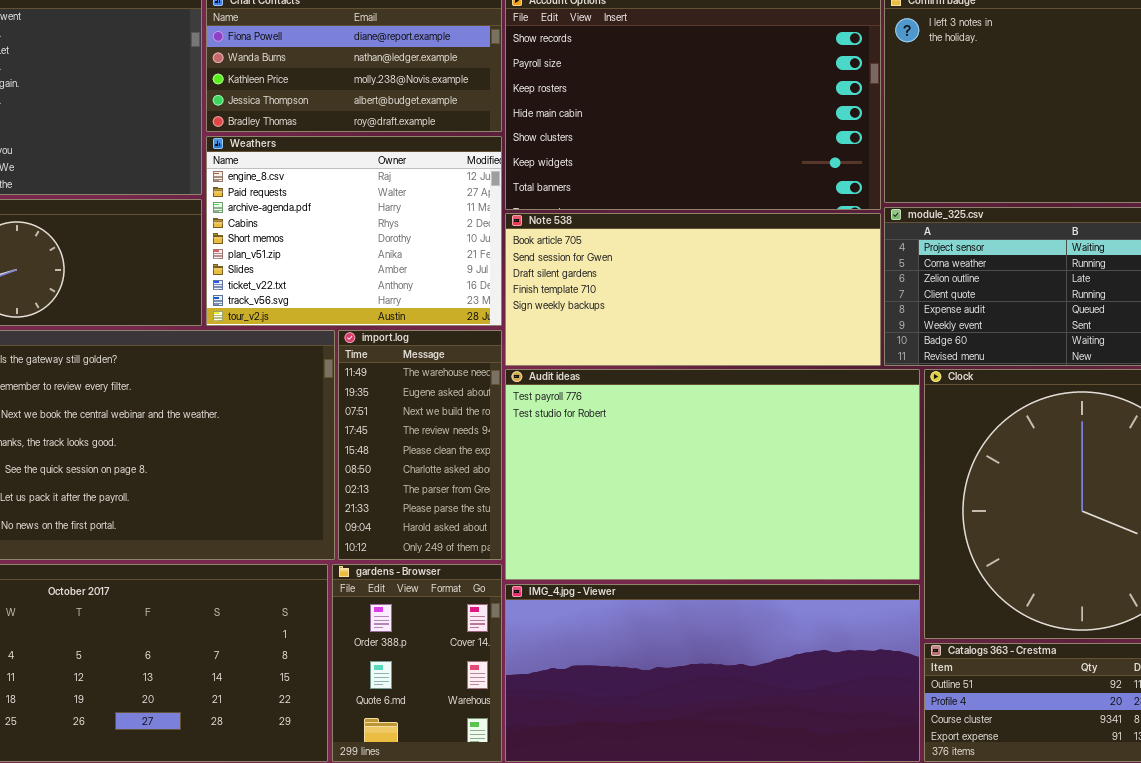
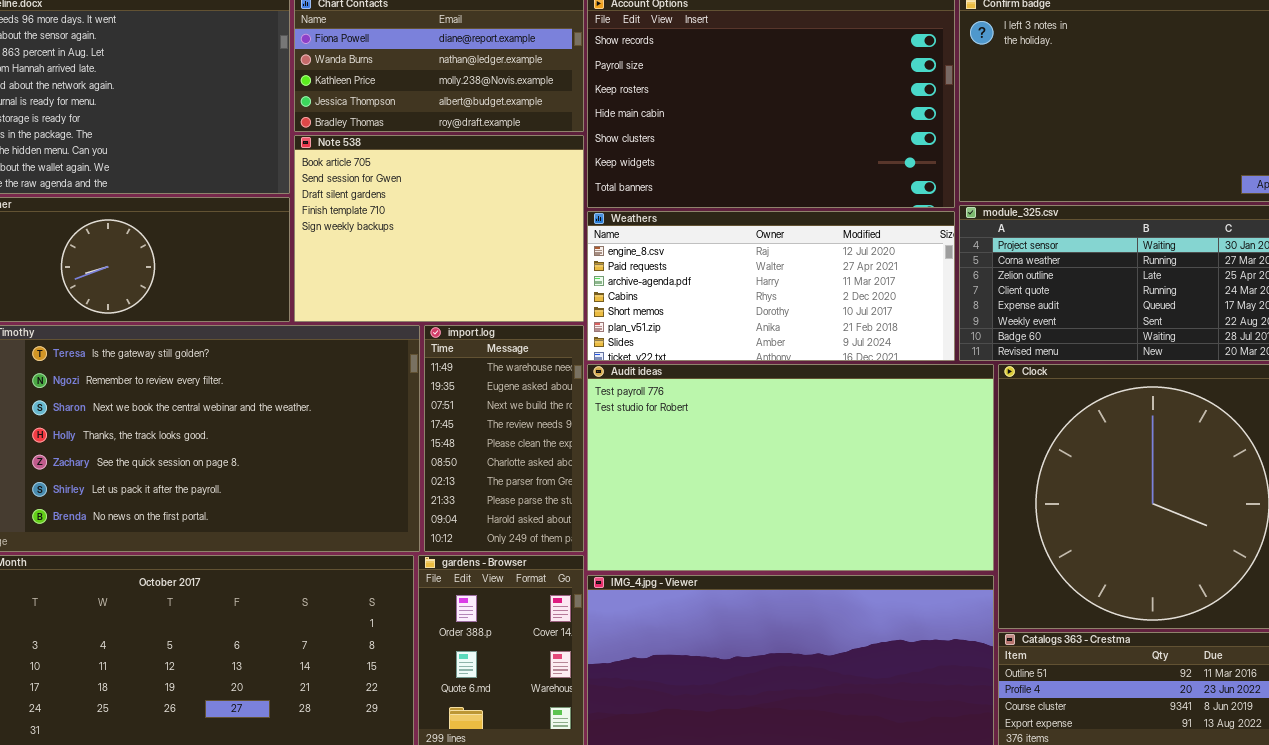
Weathers: [206,136,502,326] -> [587,211,955,361], moved, resized
Note 538: [505,213,881,366] -> [294,135,584,322], moved, resized

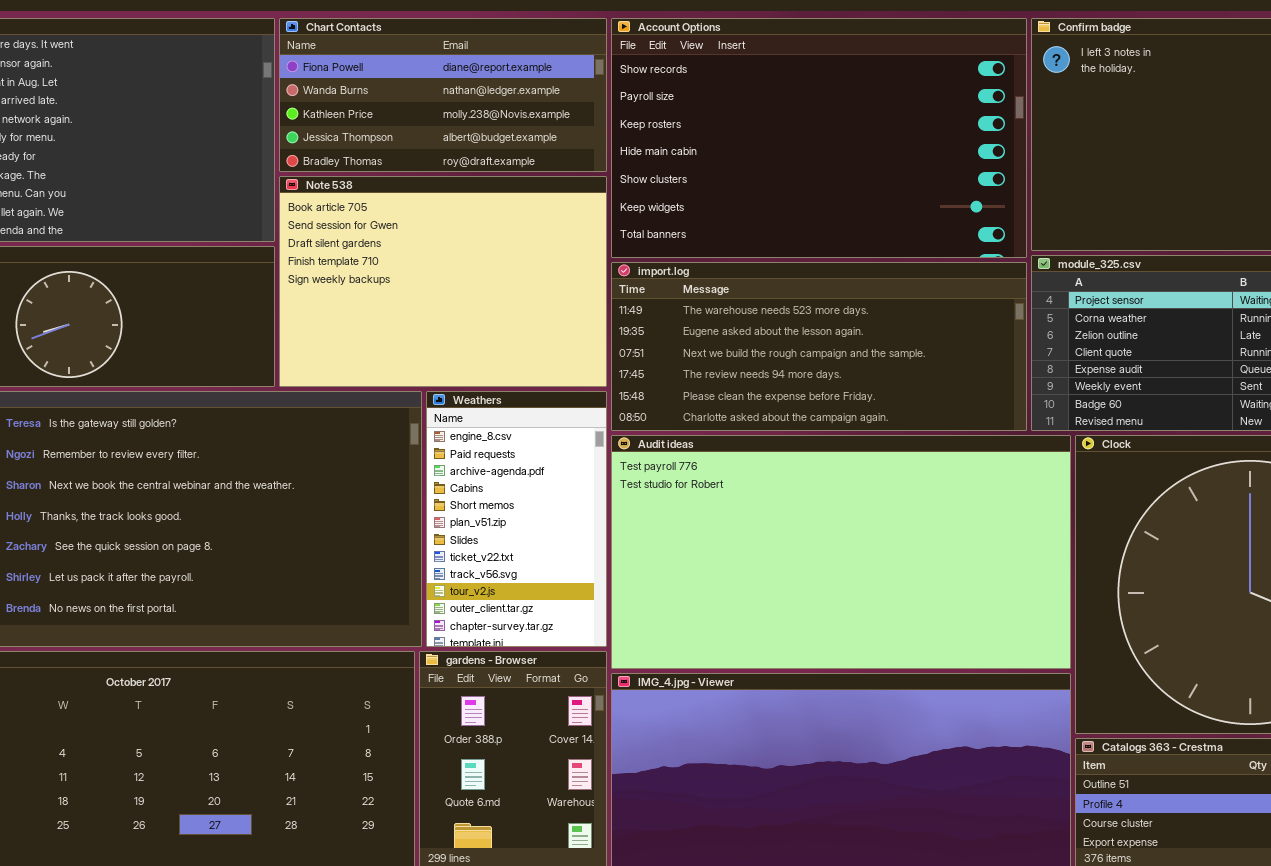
Weathers: [587,211,955,361] -> [426,391,607,647], moved, resized
import.log: [424,325,584,552] -> [611,262,1027,431], moved, resized

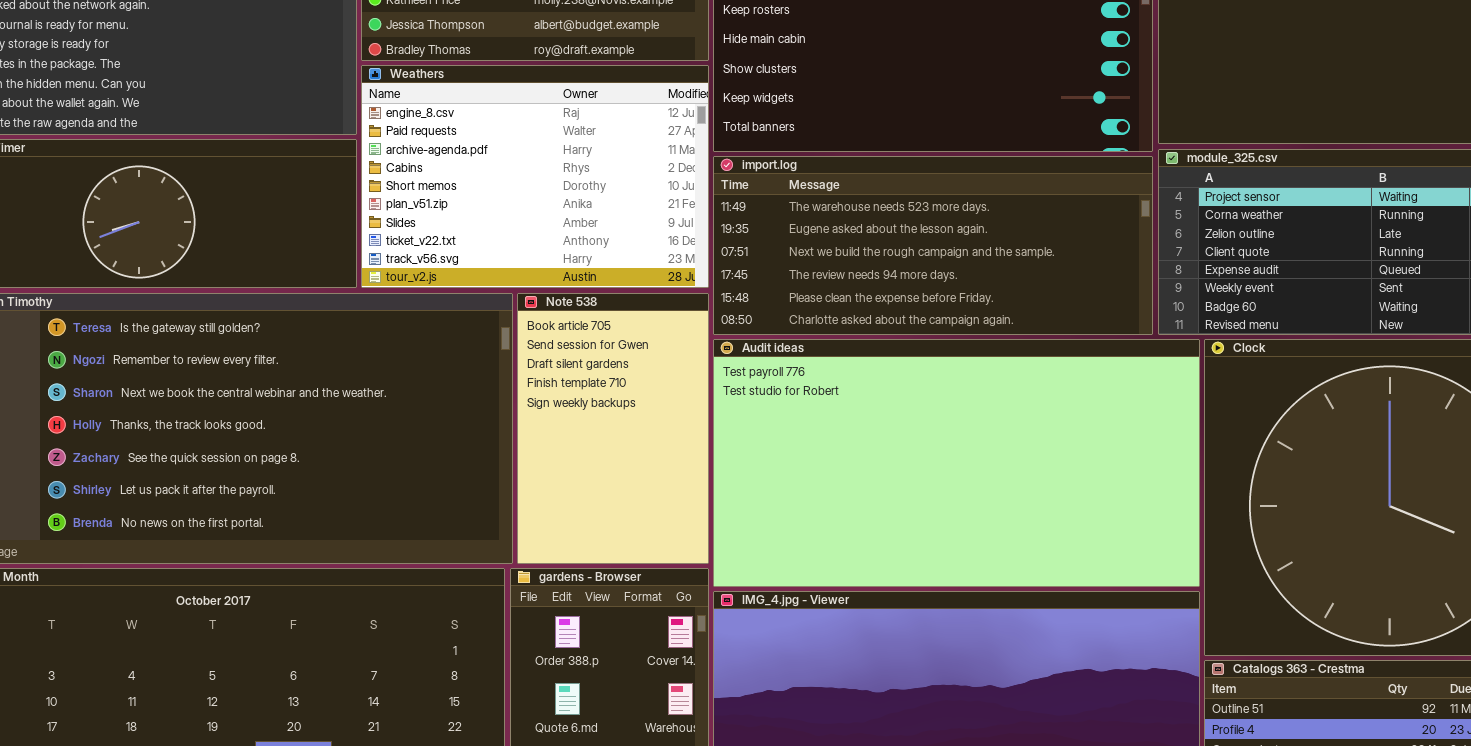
Note 538: [279,176,607,387] -> [517,293,709,564], moved, resized
Weathers: [426,391,607,647] -> [361,65,709,288], moved, resized

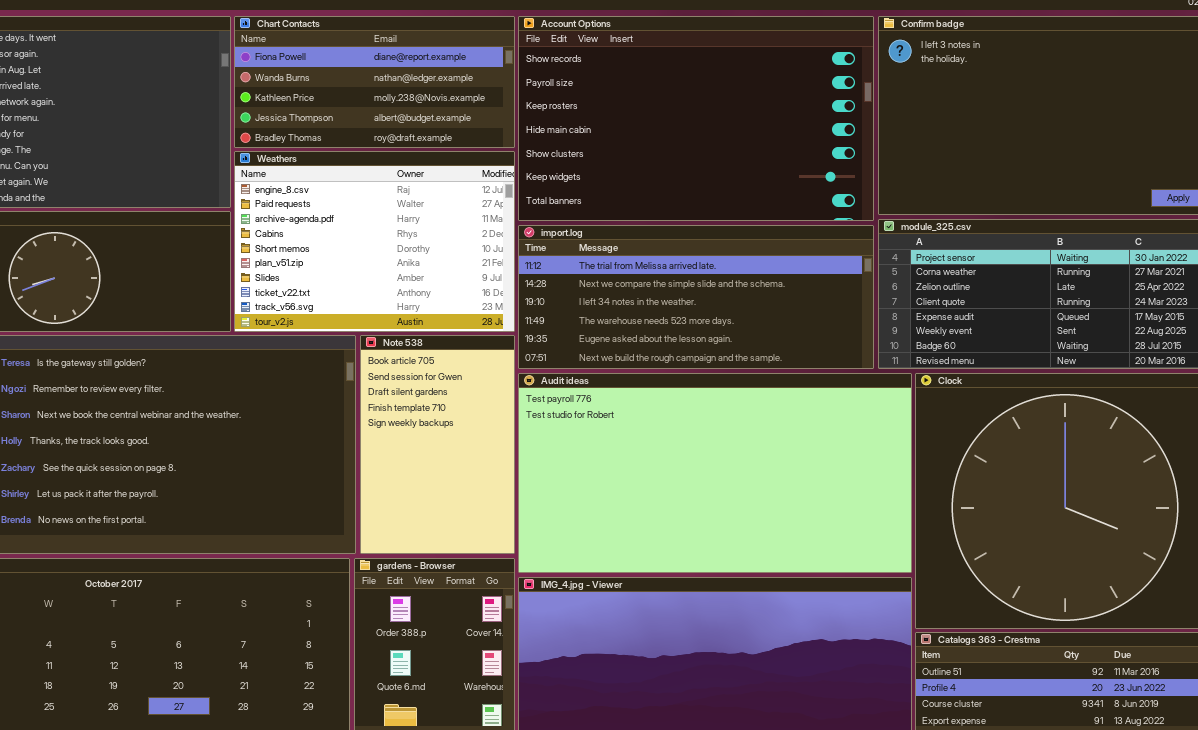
import.log: [713,156,1153,335] -> [518,225,874,369], scrolled up 3 rows

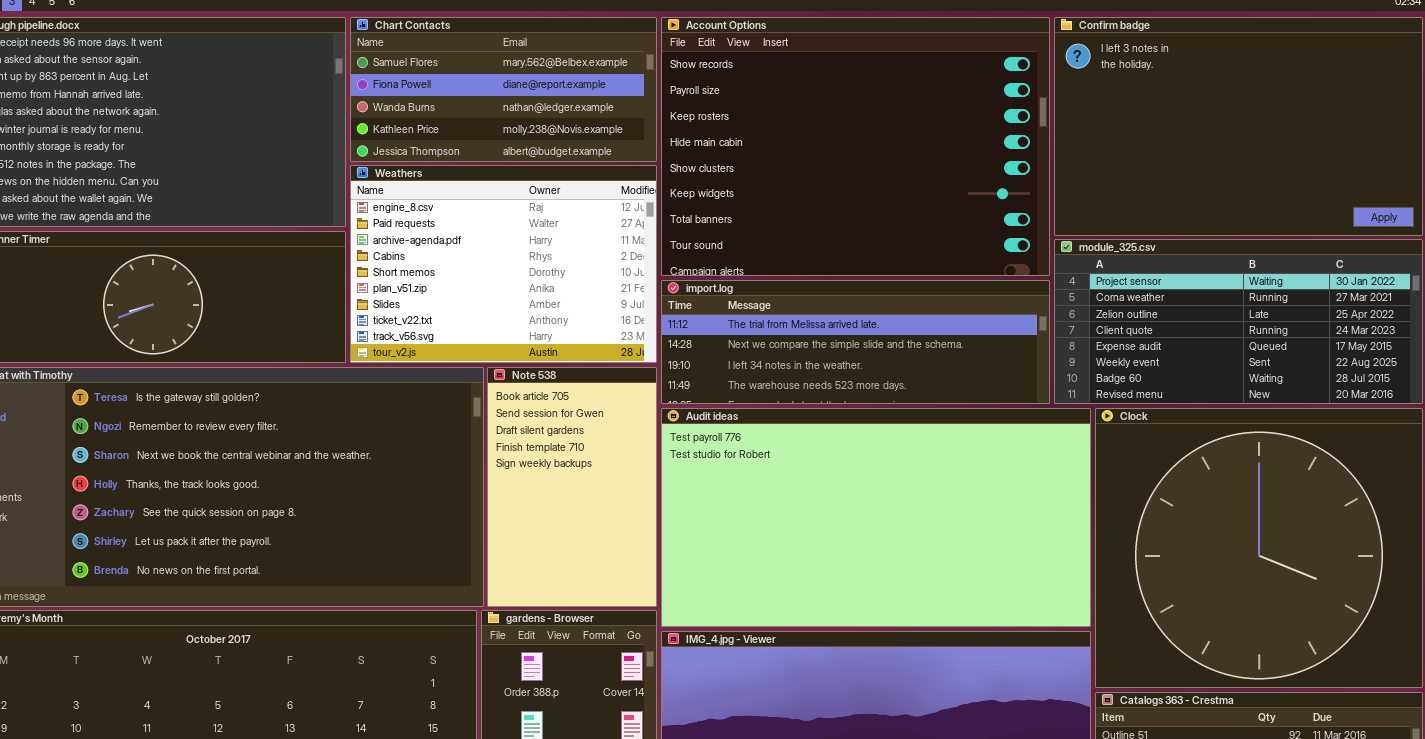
Chart Contacts: [234,16,515,148] -> [350,17,657,162], scrolled up 1 row
Account Options: [518,16,874,221] -> [661,17,1050,276], resized
import.log: [518,225,874,369] -> [661,280,1050,404], resized

